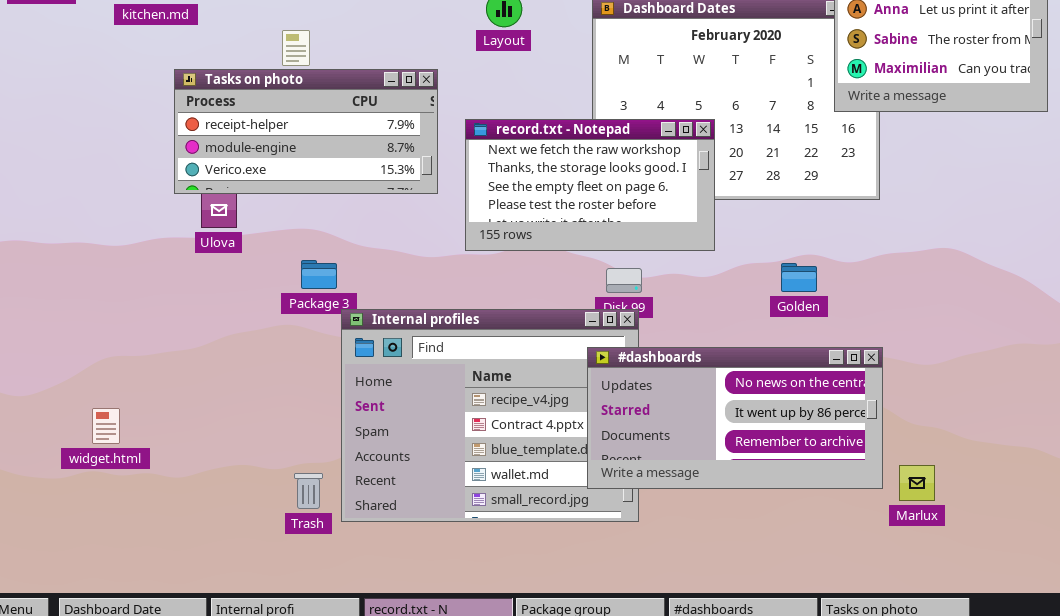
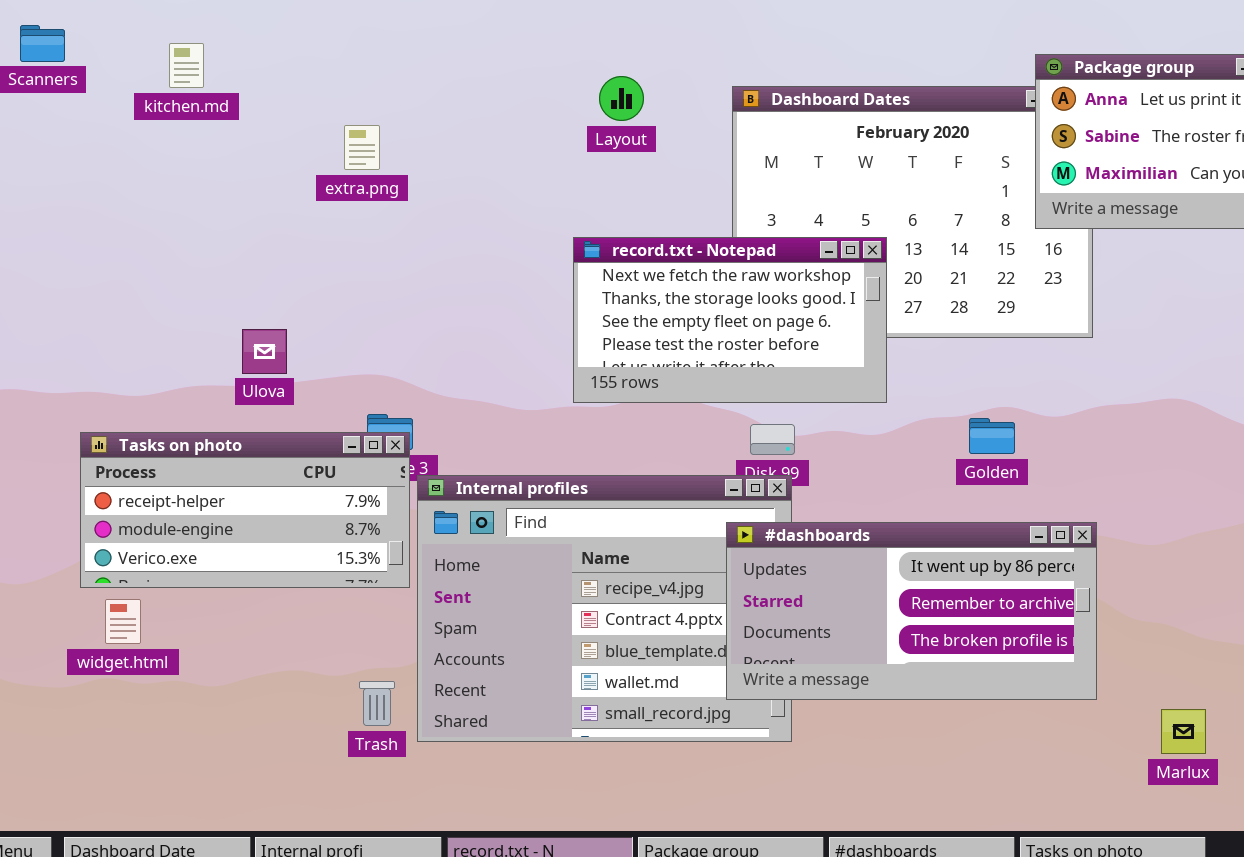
Tasks on photo: [174,69,438,194] -> [80,432,410,588], moved
#dashboards: [587,347,883,489] -> [726,522,1097,700], scrolled down 1 row
Marlux: [899,465,935,501] -> [1161,709,1206,754], moved

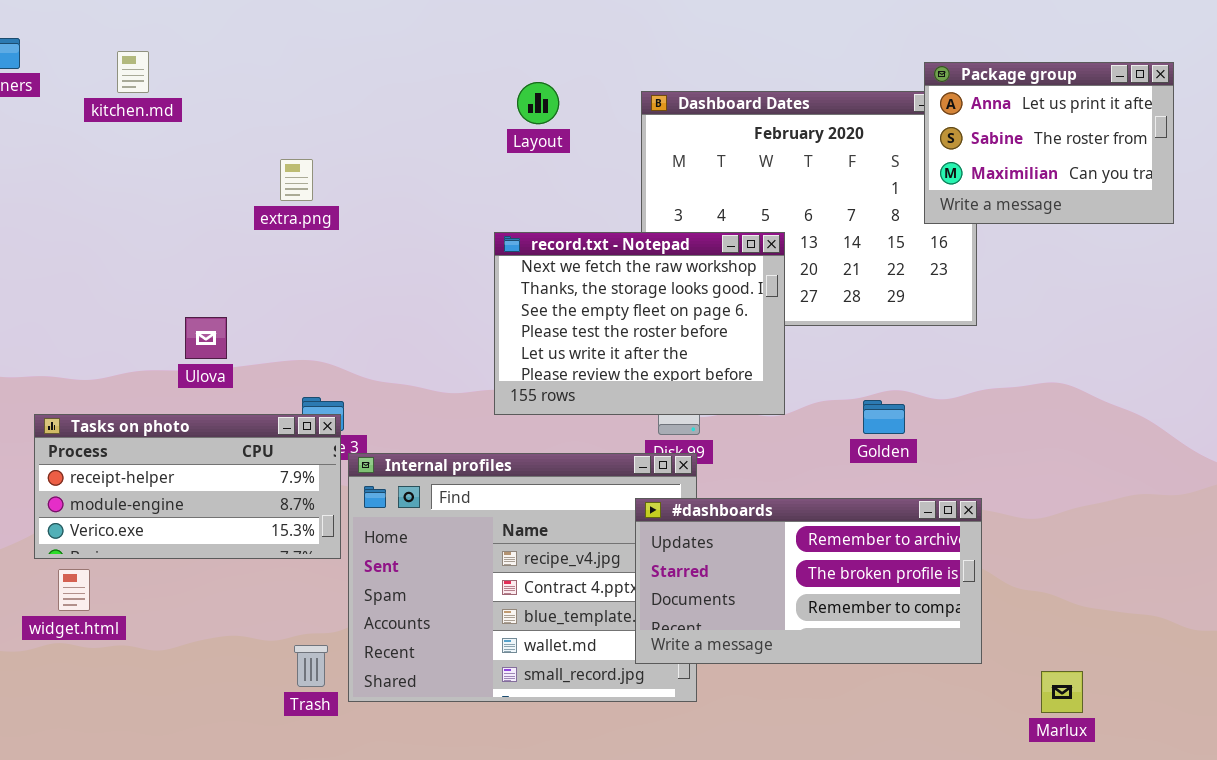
extra.png: [344,125,380,170] -> [280,159,313,201], moved
record.txt - Notepad: [573,237,887,403] -> [494,232,785,415], resized
#dashboards: [726,522,1097,700] -> [635,498,982,664], scrolled down 1 row

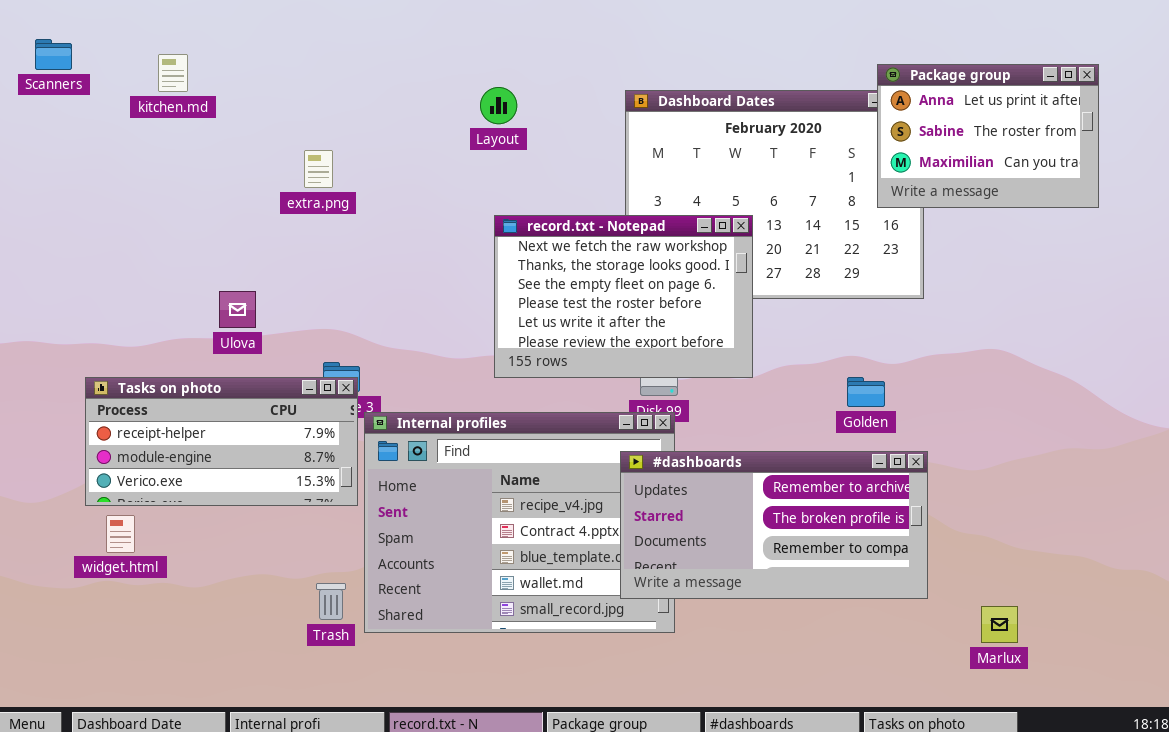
Layout: [517,82,559,124] -> [480,87,517,124], moved
Golden: [863,400,905,434] -> [847,377,885,407], moved

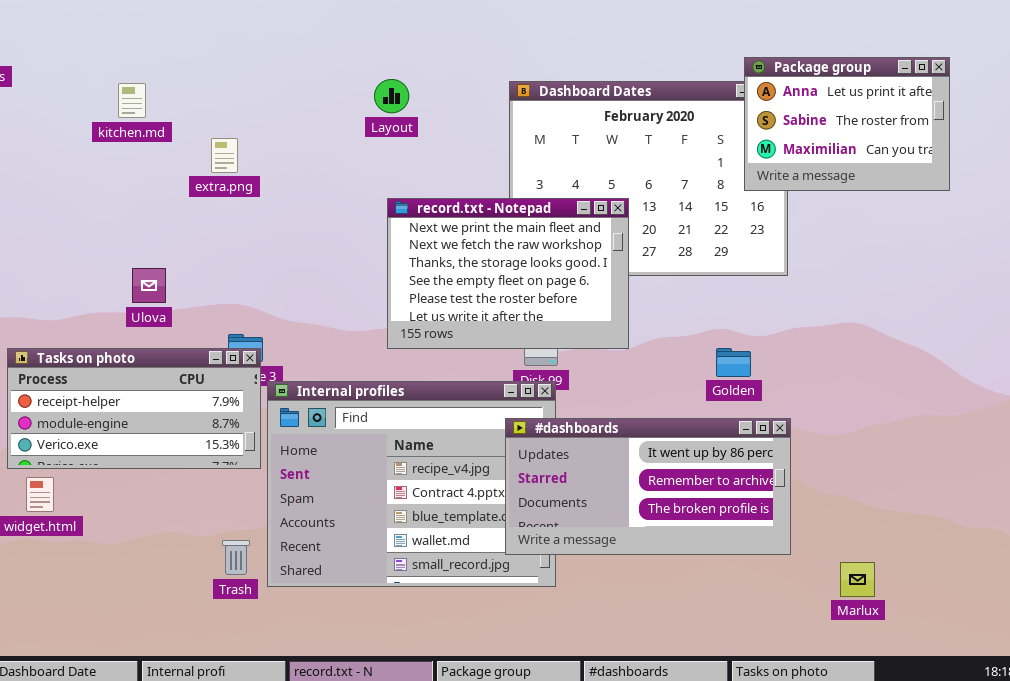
kitchen.md: [158,54,188,92] -> [118,83,146,118], moved
record.txt - Notepad: [494,215,753,378] -> [387,198,629,349], scrolled up 1 row
#dashboards: [620,451,928,599] -> [505,418,791,555], scrolled up 1 row

